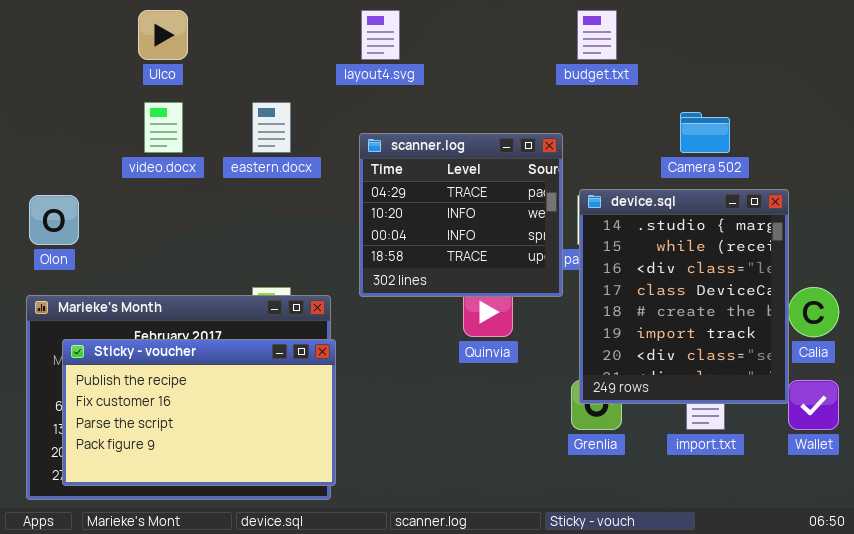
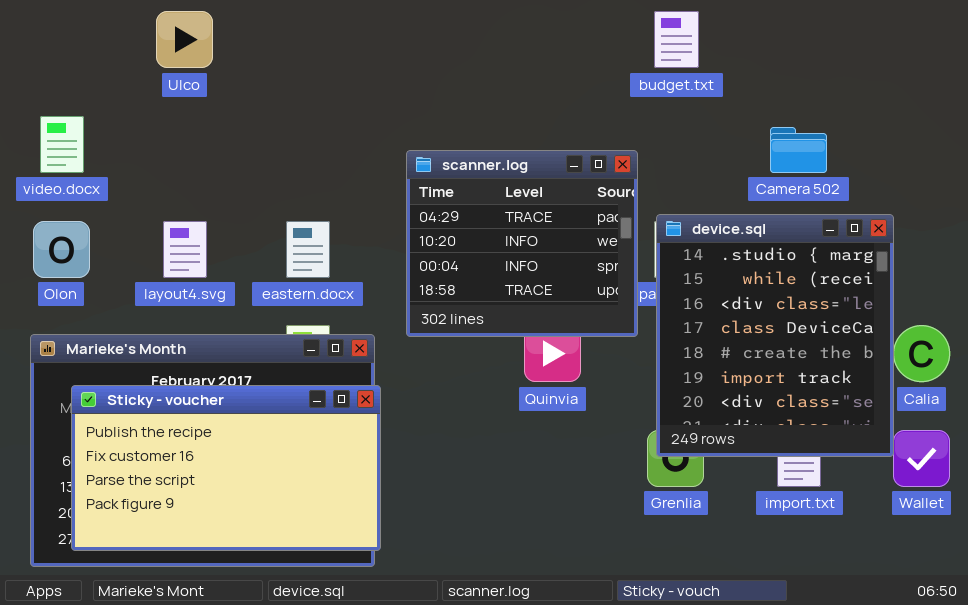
layout4.svg: [361,10,400,60] -> [163,221,207,278], moved
video.docx: [144,102,183,153] -> [40,116,84,173], moved
eastern.docx: [252,102,291,153] -> [286,221,330,278], moved

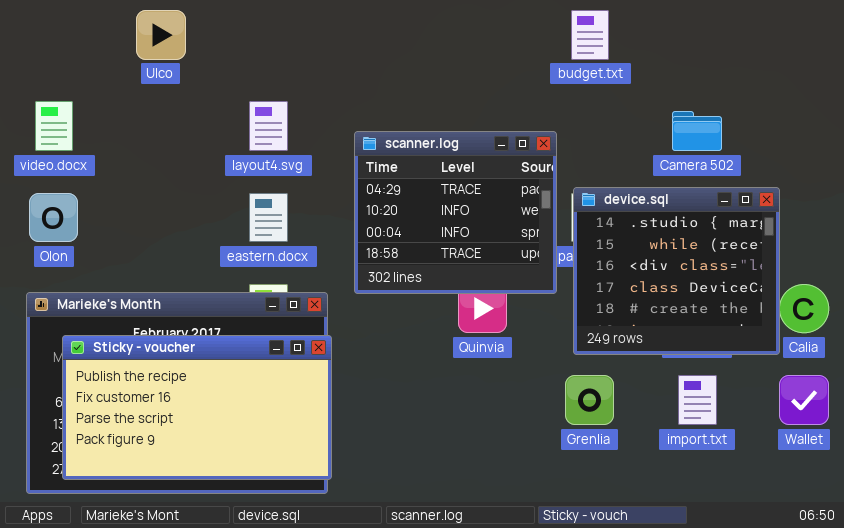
device.sql: [656,214,894,457] -> [573,187,780,355], resized
layout4.svg: [163,221,207,278] -> [249,101,288,151], moved

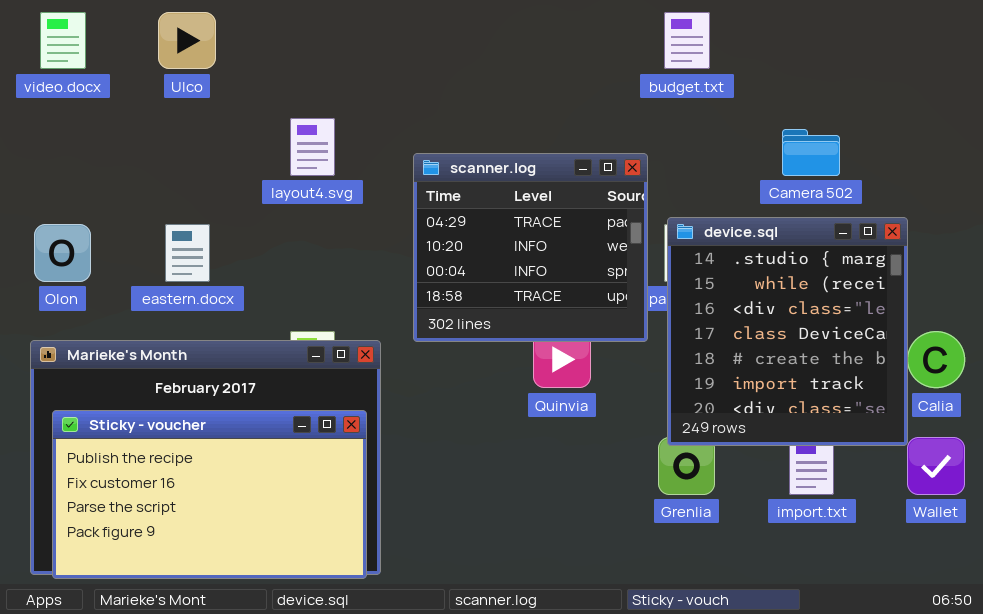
video.docx: [35,101,73,151] -> [40,12,86,69], moved
device.sql: [573,187,780,355] -> [667,217,908,446], resized
eastern.docx: [249,193,288,242] -> [165,224,210,282], moved
Sticky - voucher: [62,335,332,480] -> [52,410,367,579], moved

